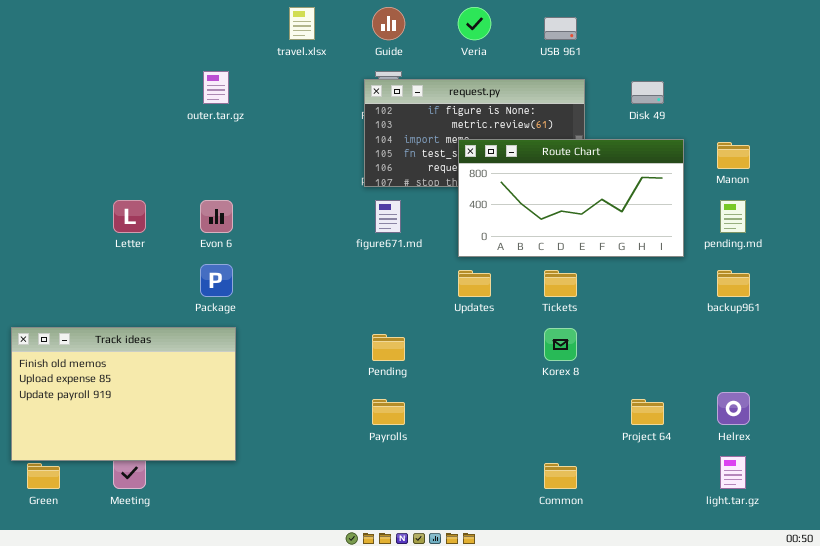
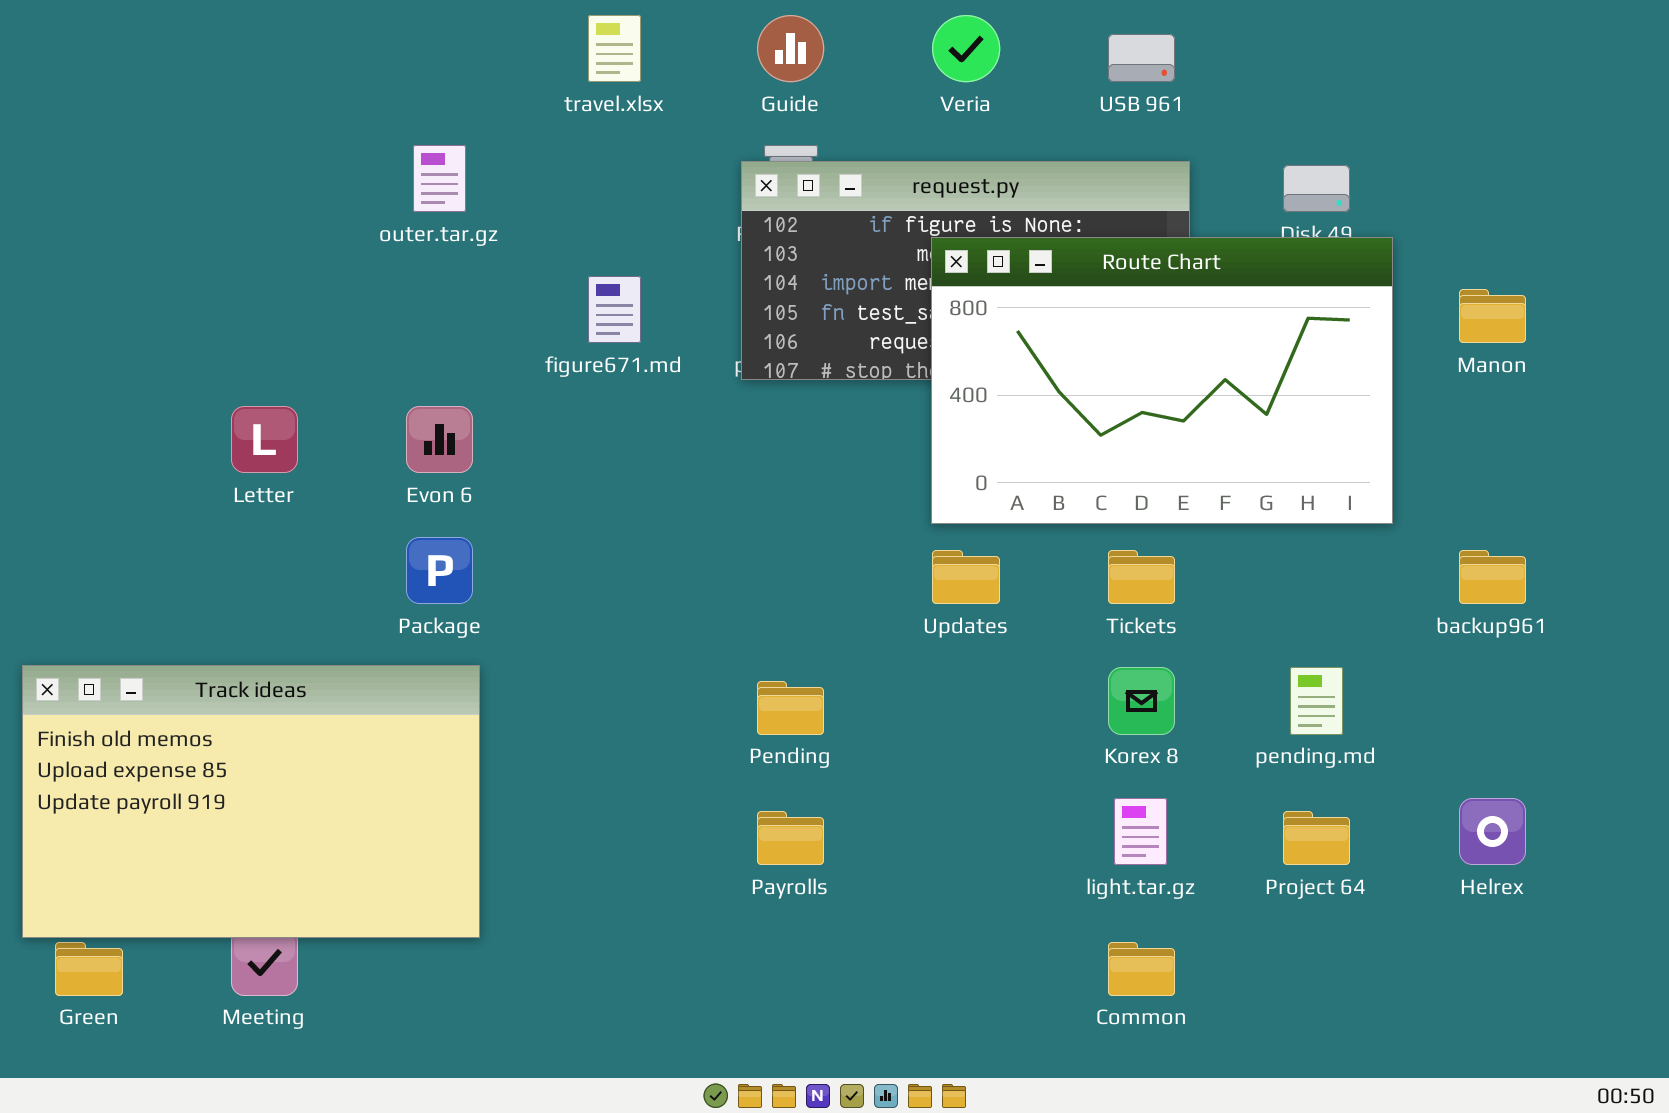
Route Chart: [458,139,684,257] -> [931,237,1393,524], resized
figure671.md: [375,200,401,233] -> [588,276,641,343], moved
pending.md: [720,200,746,233] -> [1290,667,1343,735], moved
light.tar.gz: [720,456,746,489] -> [1114,798,1167,865], moved

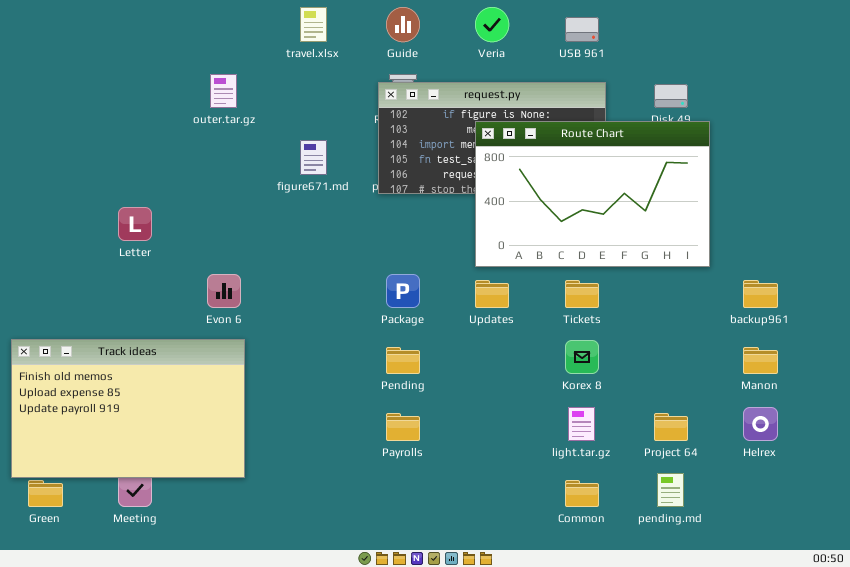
Manon: [1459,289,1526,343] -> [743,347,778,374], moved
Evon 6: [406,406,473,473] -> [207,274,241,308], moved
Package: [406,537,473,604] -> [386,274,420,308], moved
pending.md: [1290,667,1343,735] -> [657,473,684,507], moved

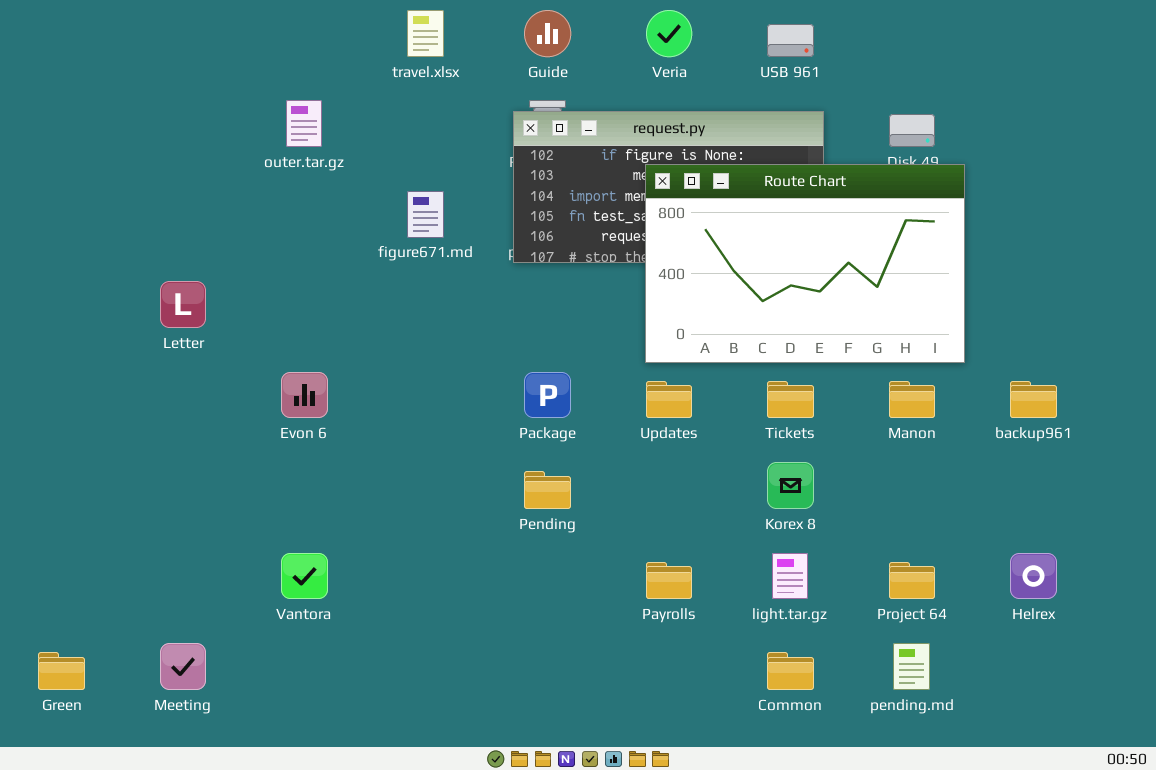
Track ideas: [11,339,245,478] -> none, closed
Manon: [743,347,778,374] -> [889,381,935,418], moved
Payrolls: [386,413,420,441] -> [646,562,692,599], moved

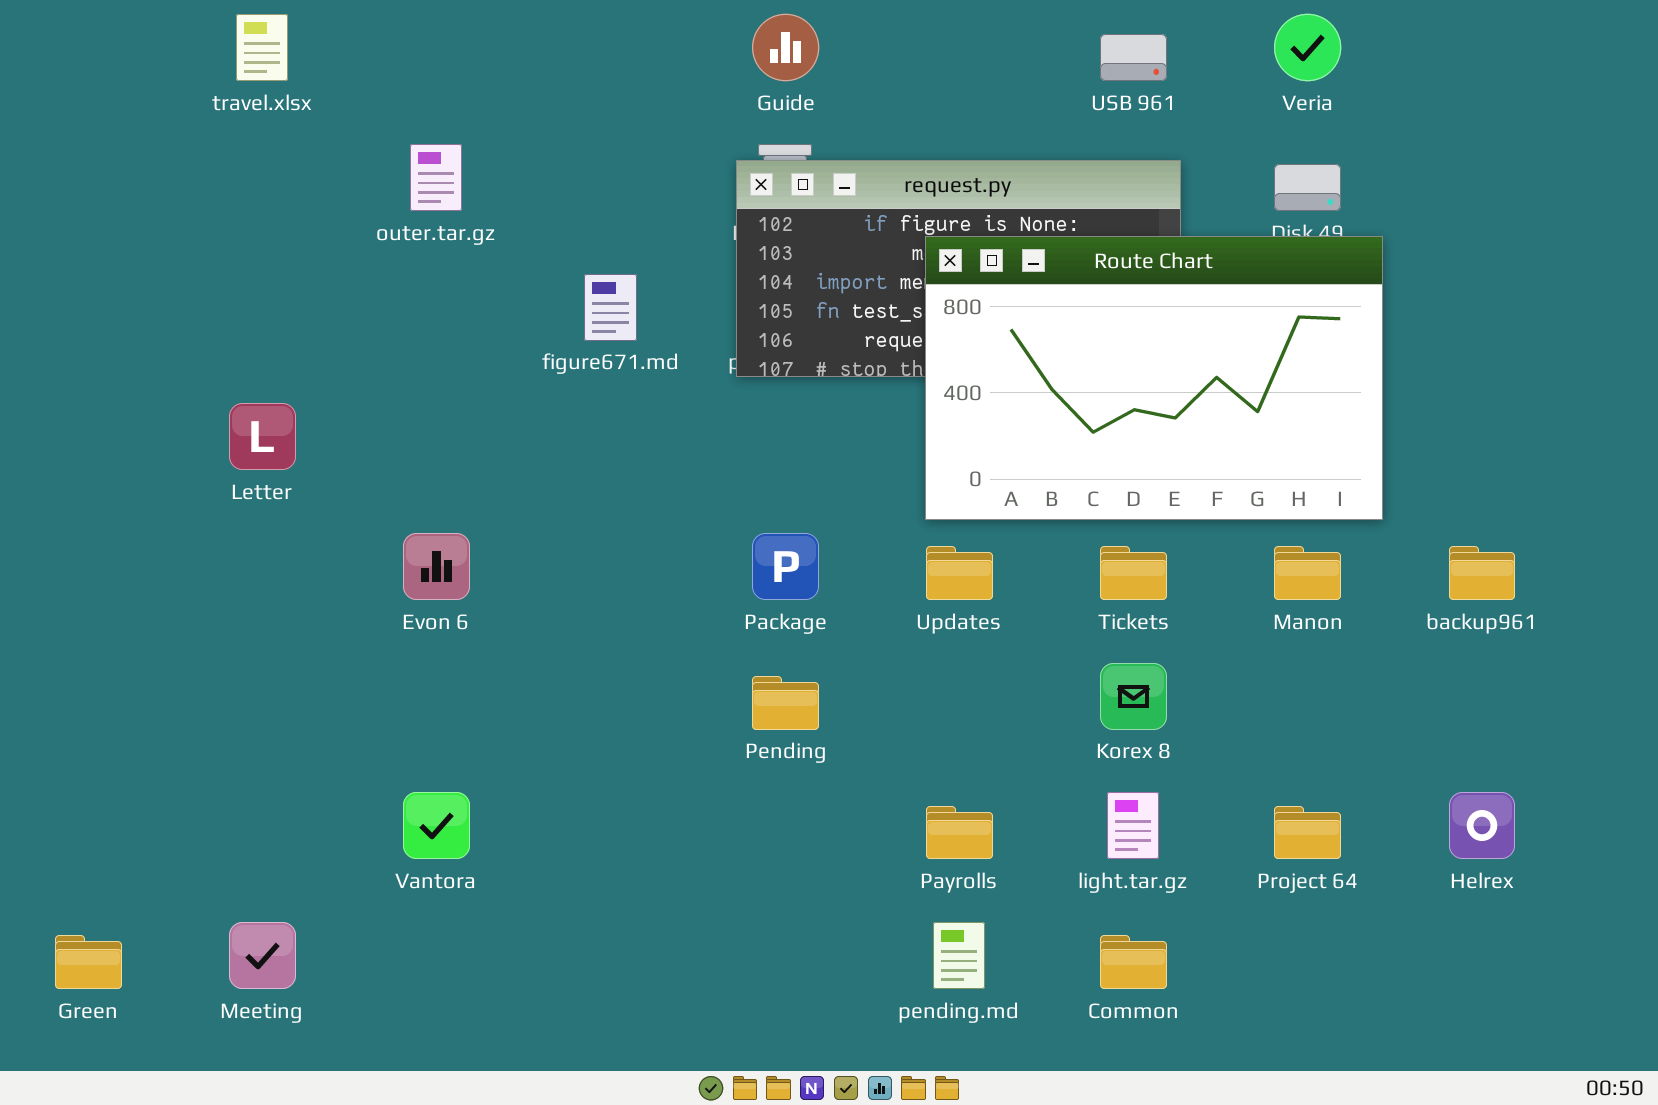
travel.xlsx: [407,10,444,57] -> [236,14,288,81], moved
Veria: [646,10,692,57] -> [1274,14,1341,81], moved
pending.md: [893,643,930,690] -> [933,922,985,989], moved

